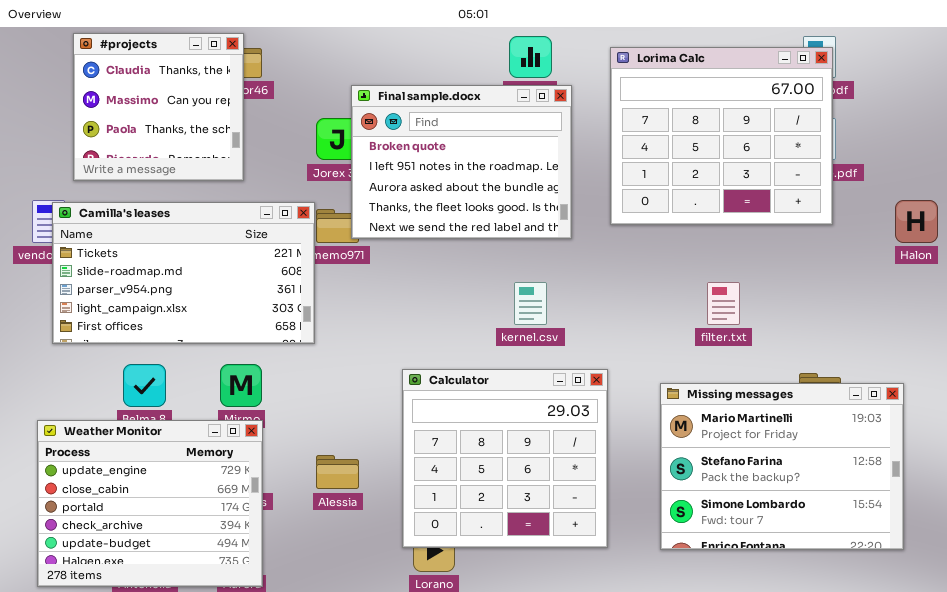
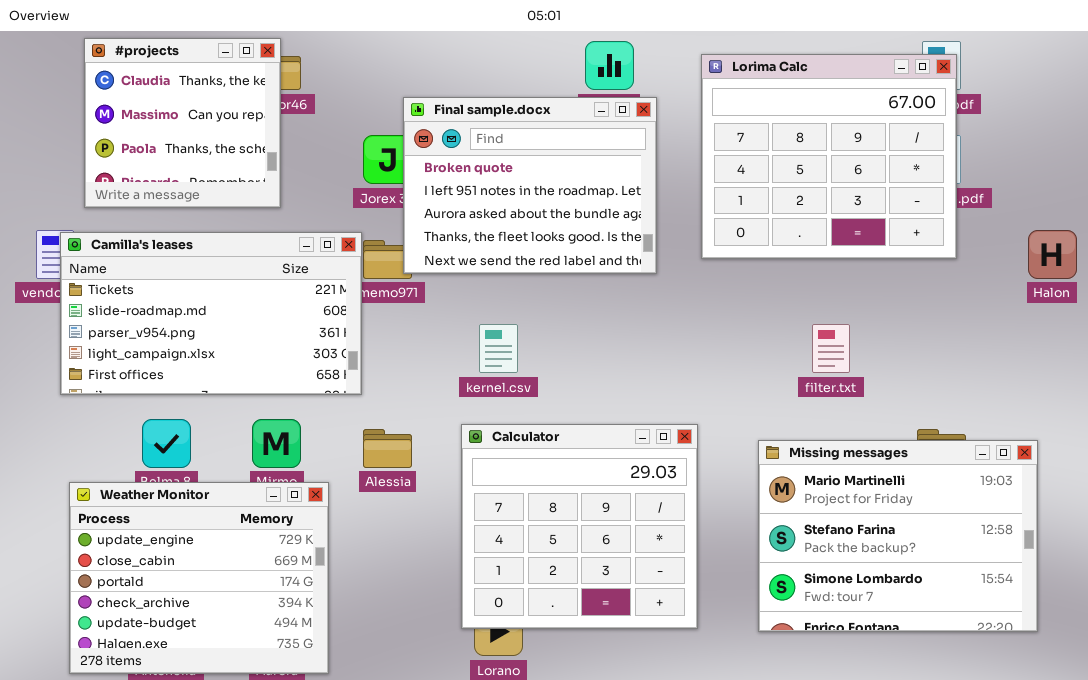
kernel.csv: [514,282,547,325] -> [479,324,518,373], moved
Weather Monitor: [37,420,263,587] -> [69,482,329,674], moved
Alessia: [316,455,359,489] -> [363,429,412,468], moved

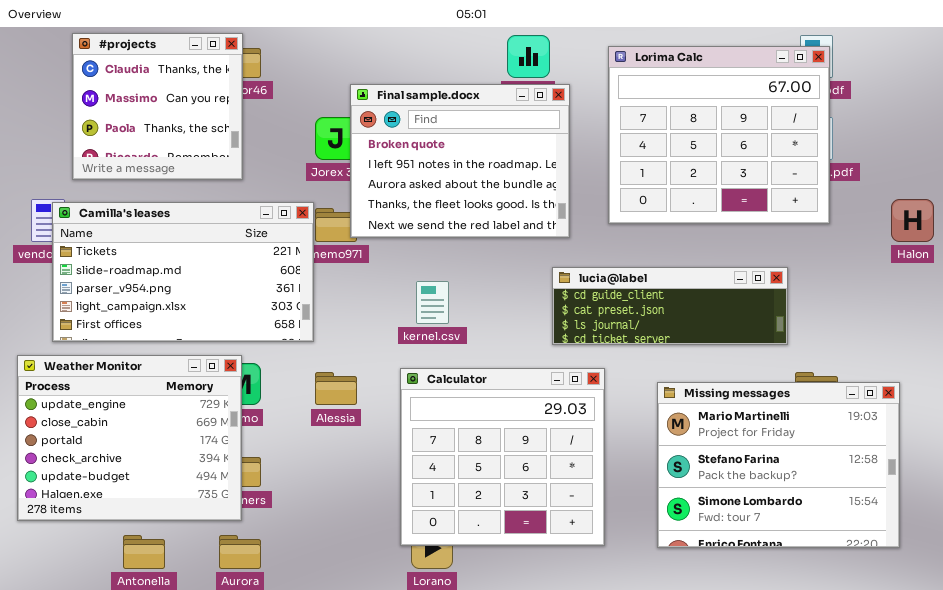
lucia@label: none -> [552,267,788,345], opened
Weather Monitor: [69,482,329,674] -> [17,355,242,521], moved

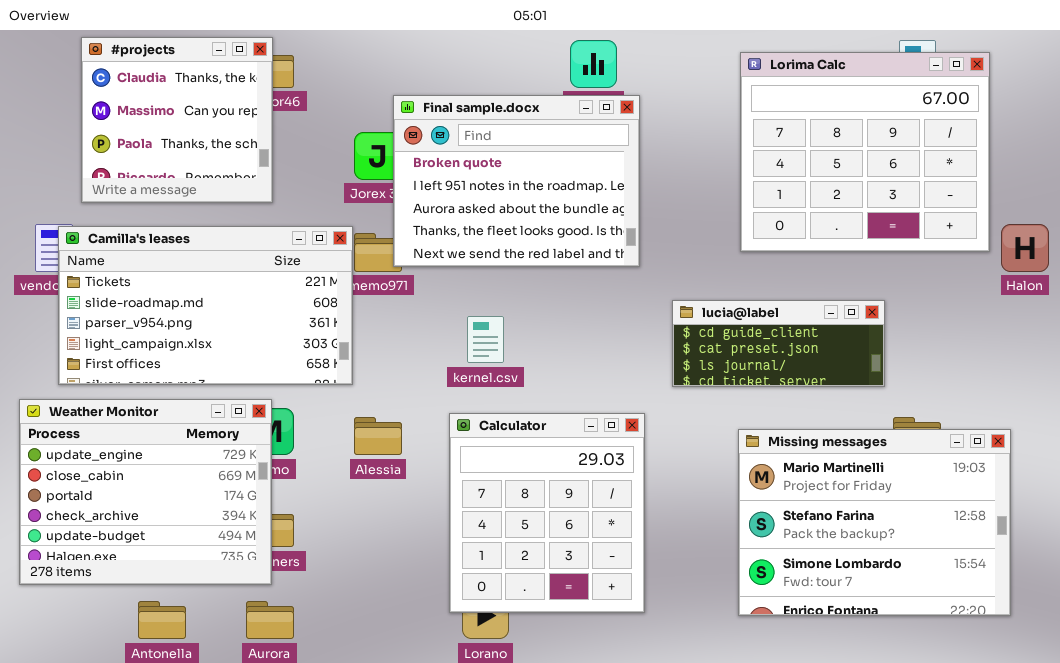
Lorima Calc: [608,46,830,224] -> [740,52,990,252], moved
lucia@label: [552,267,788,345] -> [672,300,885,387], resized
Calculator: [400,368,605,546] -> [449,413,645,613], resized

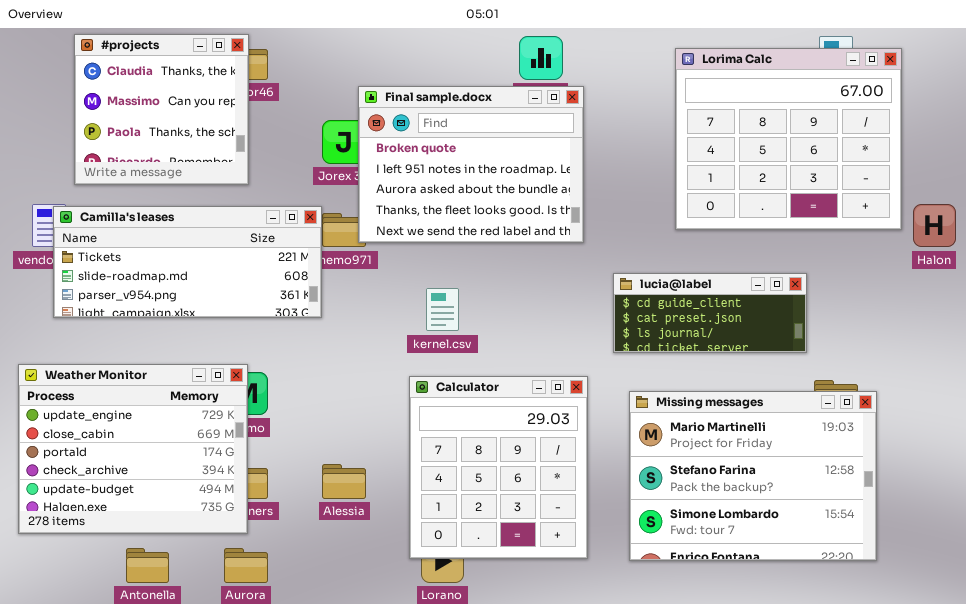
Camilla's leases: [58,226,353,385] -> [53,206,322,318], resized
Alessia: [354,417,402,455] -> [322,464,366,499], moved
Missing messages: [738,429,1011,616] -> [629,391,877,561], moved

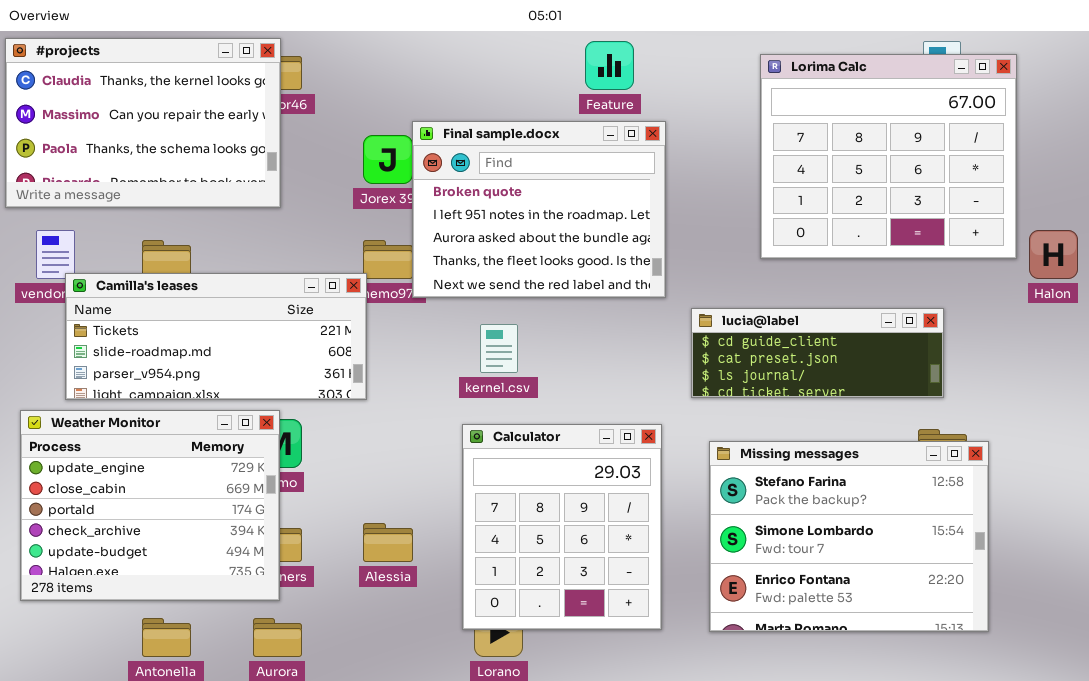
#projects: [74,34,249,185] -> [5,38,281,208], resized
Final sample.docx: [358,86,584,243] -> [412,121,666,298], moved
Camilla's leases: [53,206,322,318] -> [65,273,367,400], moved
lucia@label: [613,273,807,353] -> [691,308,944,398], resized
Missing messages: [629,391,877,561] -> [709,441,989,632], scrolled down 1 row

